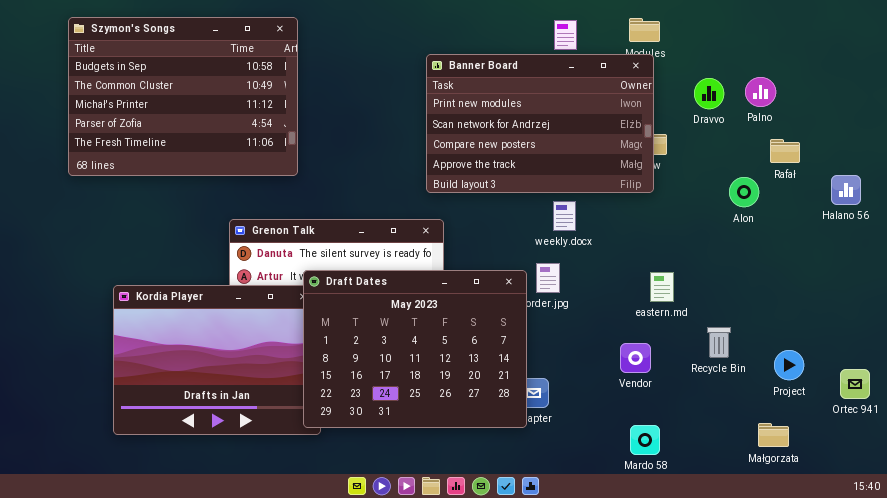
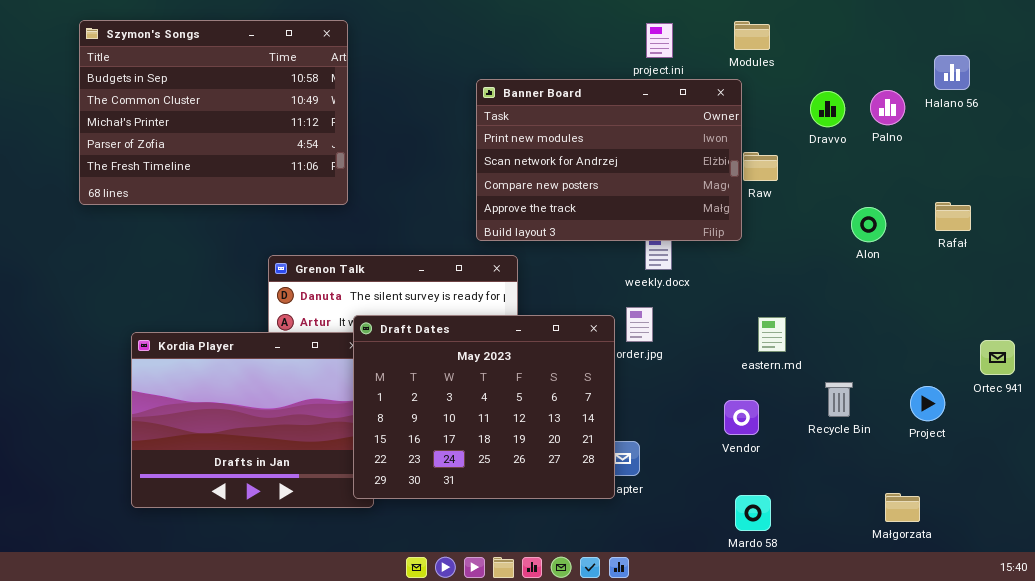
Banner Board: [426,54,654,193] -> [476,79,742,241], moved
Rafał: [770,139,800,163] -> [935,202,971,231], moved
Halano 56: [831,175,861,205] -> [934,55,970,90], moved
Project: [774,350,804,380] -> [910,386,945,421], moved
Ortec 941: [840,369,870,399] -> [980,340,1015,375], moved

